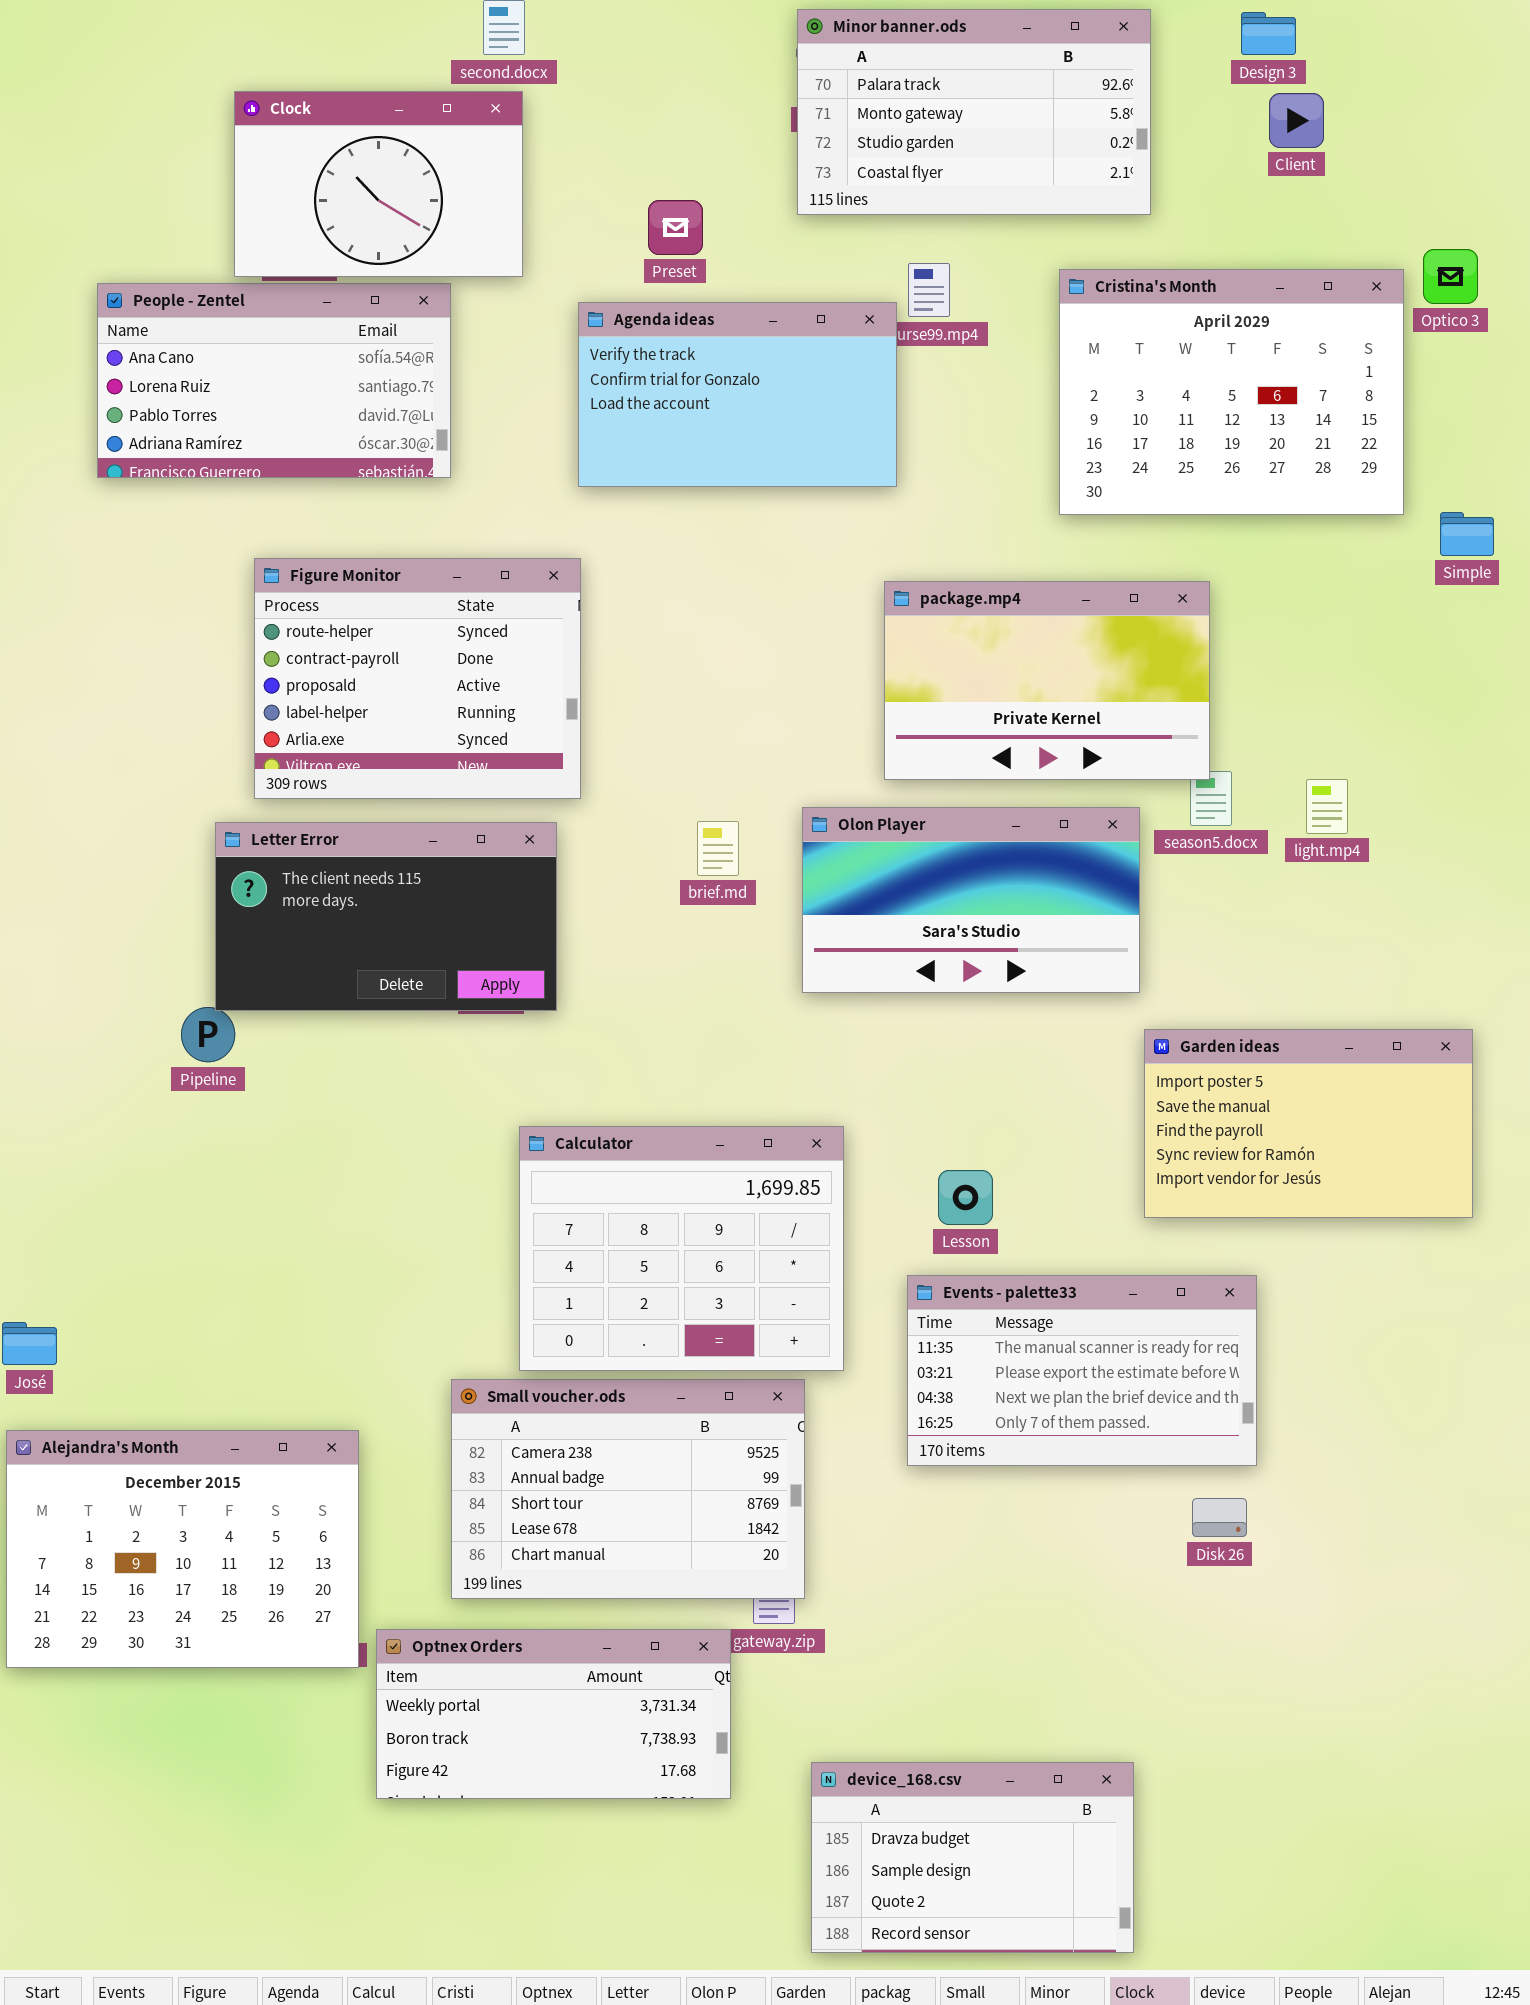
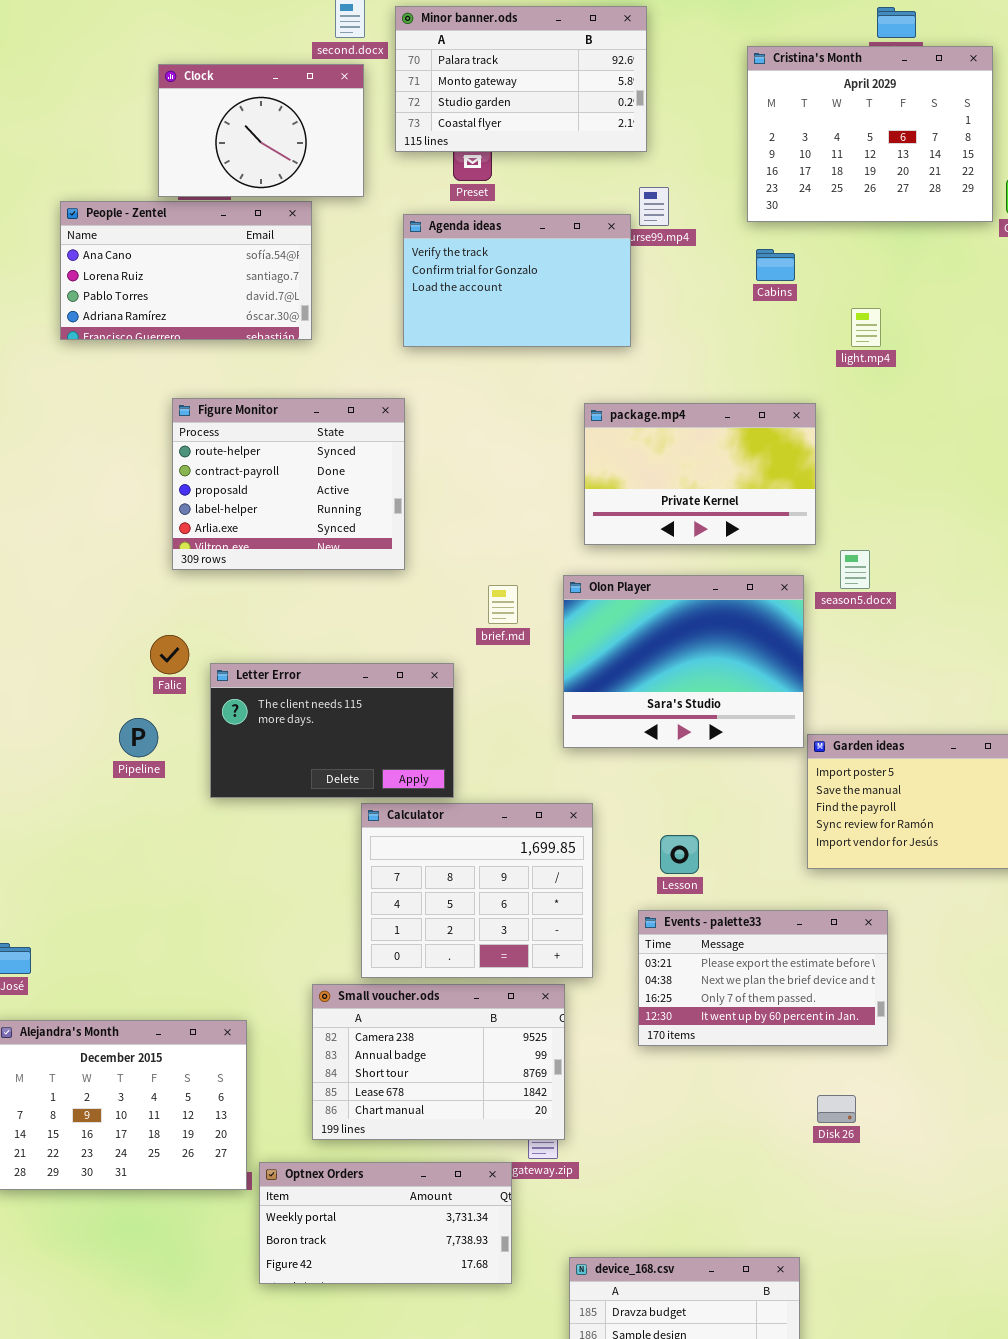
Minor banner.ods: [797,9,1151,215] -> [395,6,647,152], moved
Cristina's Month: [1059,269,1404,515] -> [747,46,993,222], moved
package.mp4: [884,581,1210,780] -> [584,403,816,545], moved
light.mp4: [1306,779,1348,834] -> [851,308,881,347], moved
Olon Player: [802,807,1140,993] -> [563,575,804,748], resized
Letter Error: [215,822,557,1011] -> [210,663,454,798], moved
Events - palette33: [907,1275,1257,1466] -> [638,910,888,1046], scrolled down 1 row
Disk 26: [1192,1498,1247,1537] -> [817,1095,856,1123], moved

